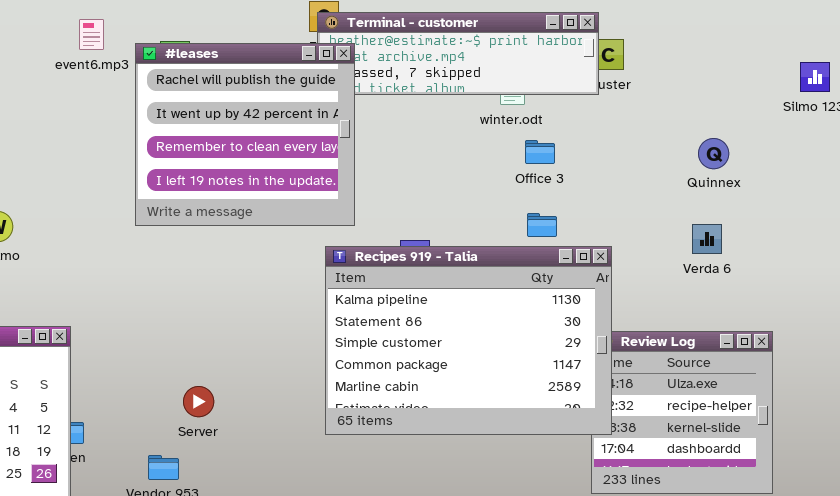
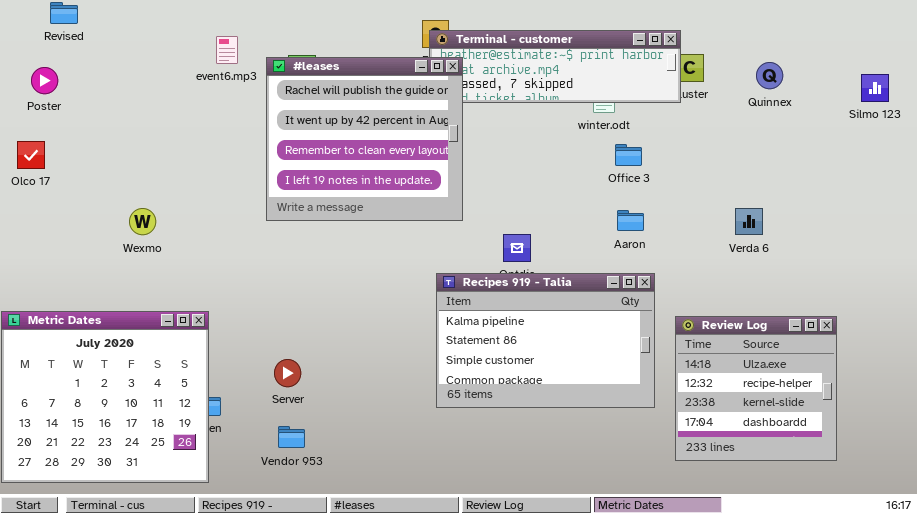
Quinnex: [698,138,729,169] -> [756,62,783,89], moved
Verda 6: [692,224,722,254] -> [735,208,763,235], moved
Recipes 919 - Talia: [325,246,612,435] -> [436,273,655,408], resized
Server: [183,386,214,417] -> [274,359,301,387], moved

